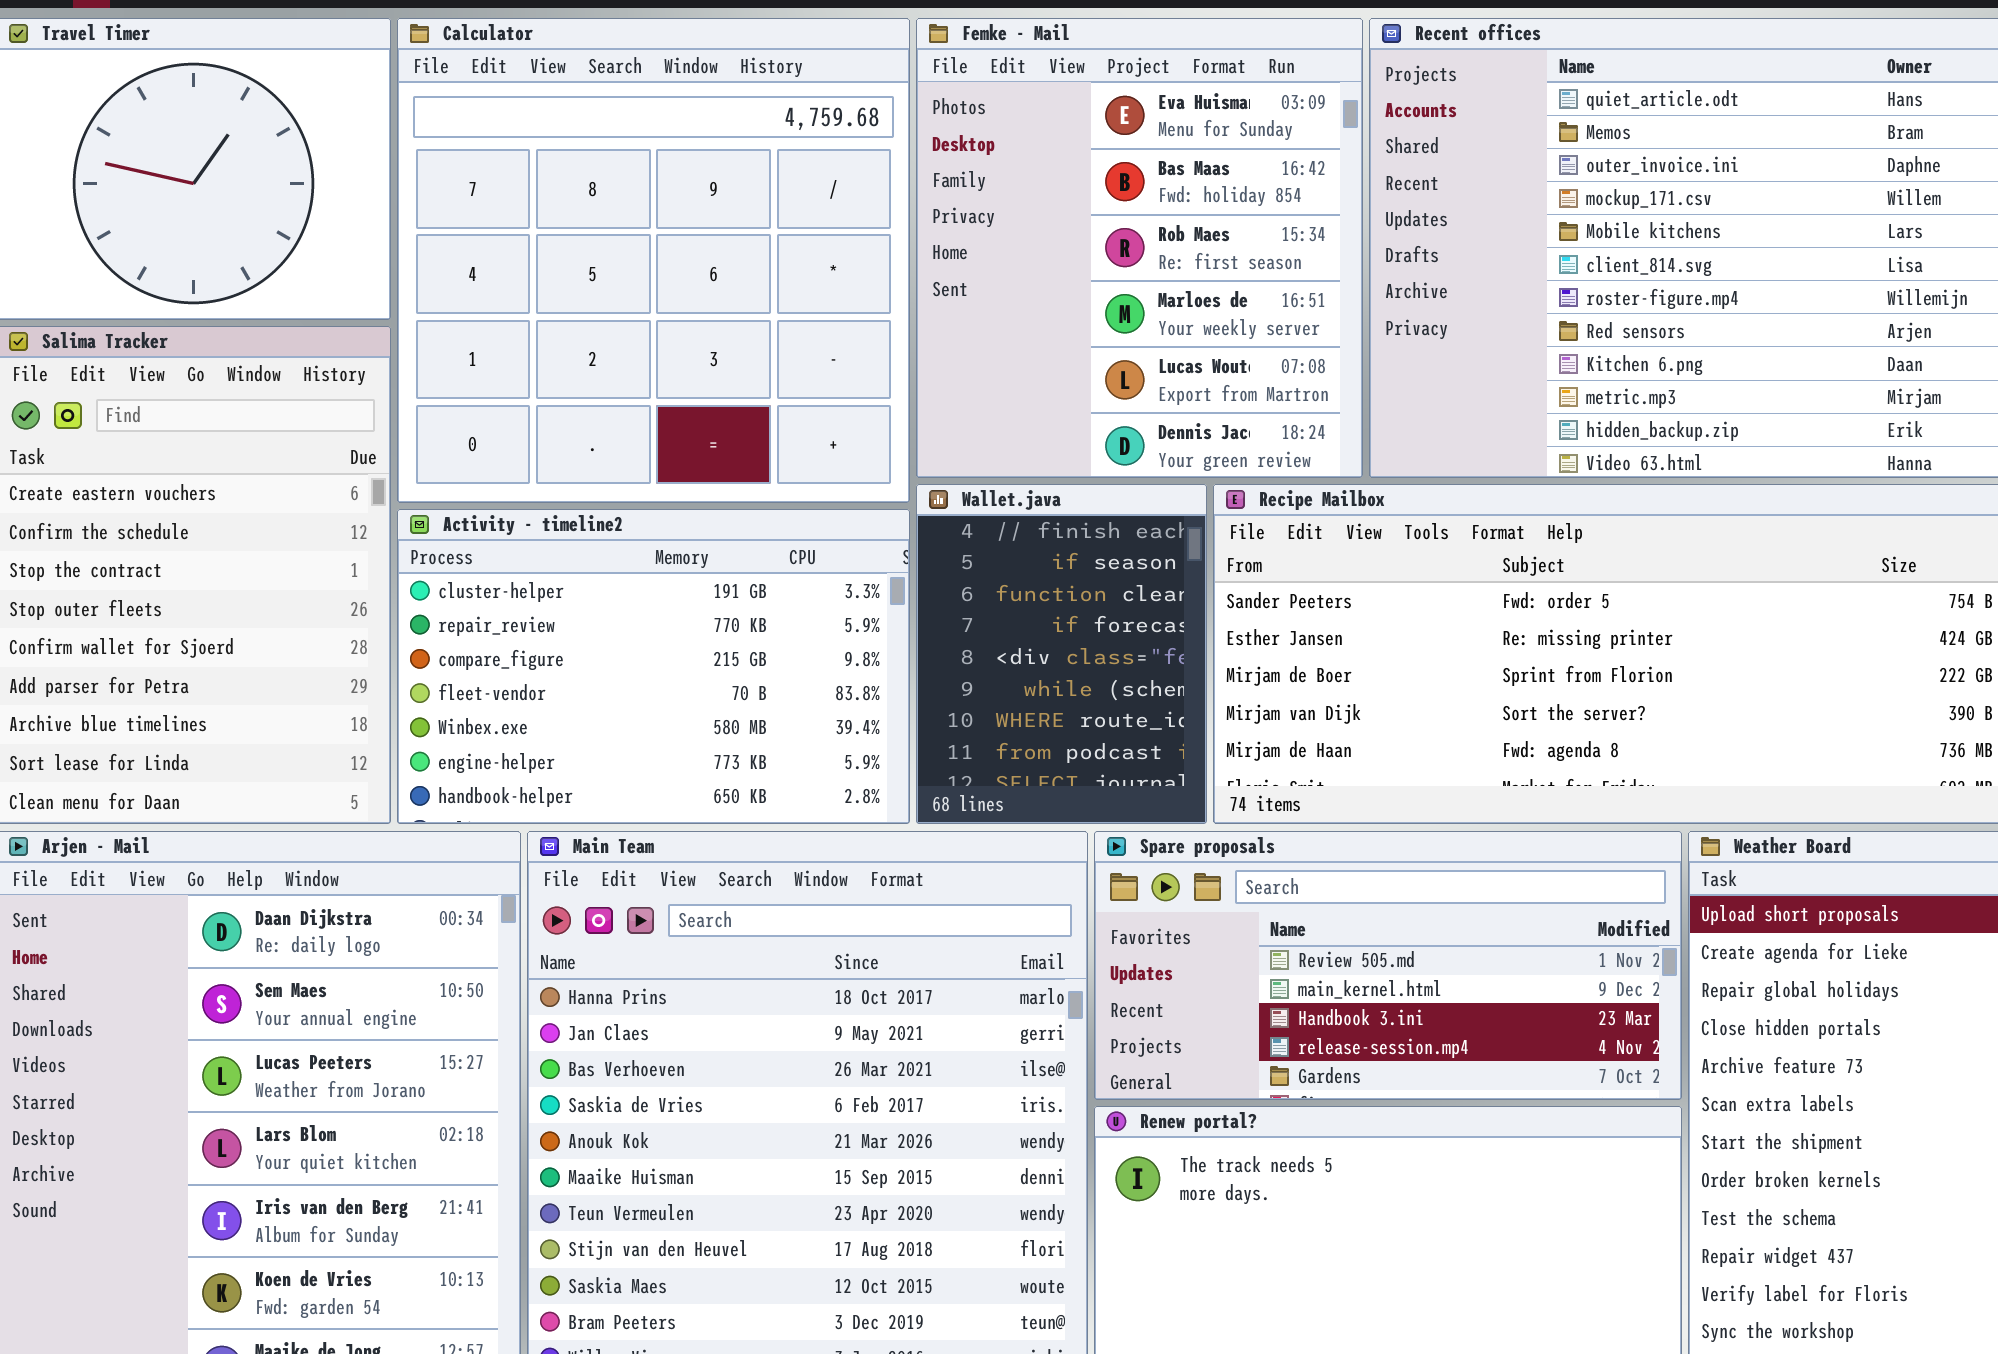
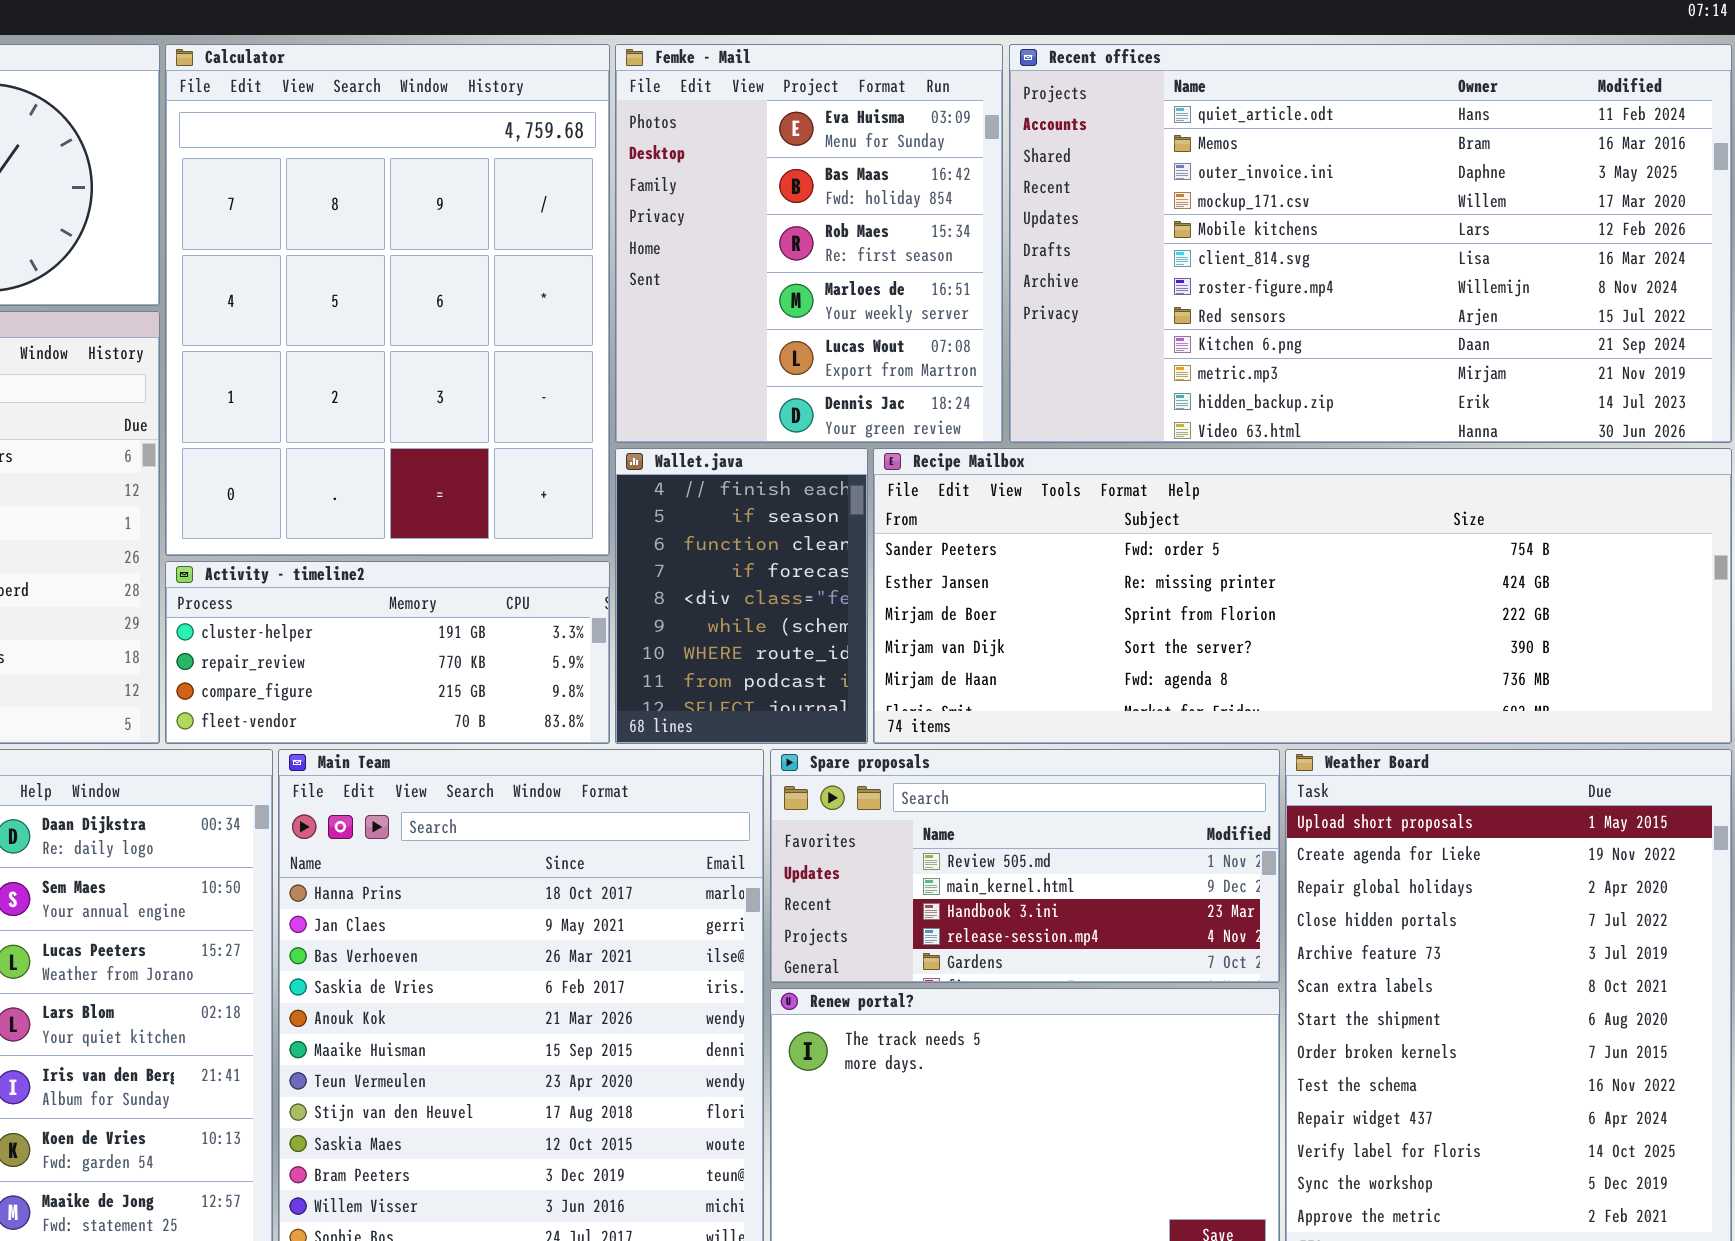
Calculator: [397,18,910,503] -> [165,44,610,556], resized
Activity - timeline2: [397,509,910,824] -> [165,561,610,744], resized

